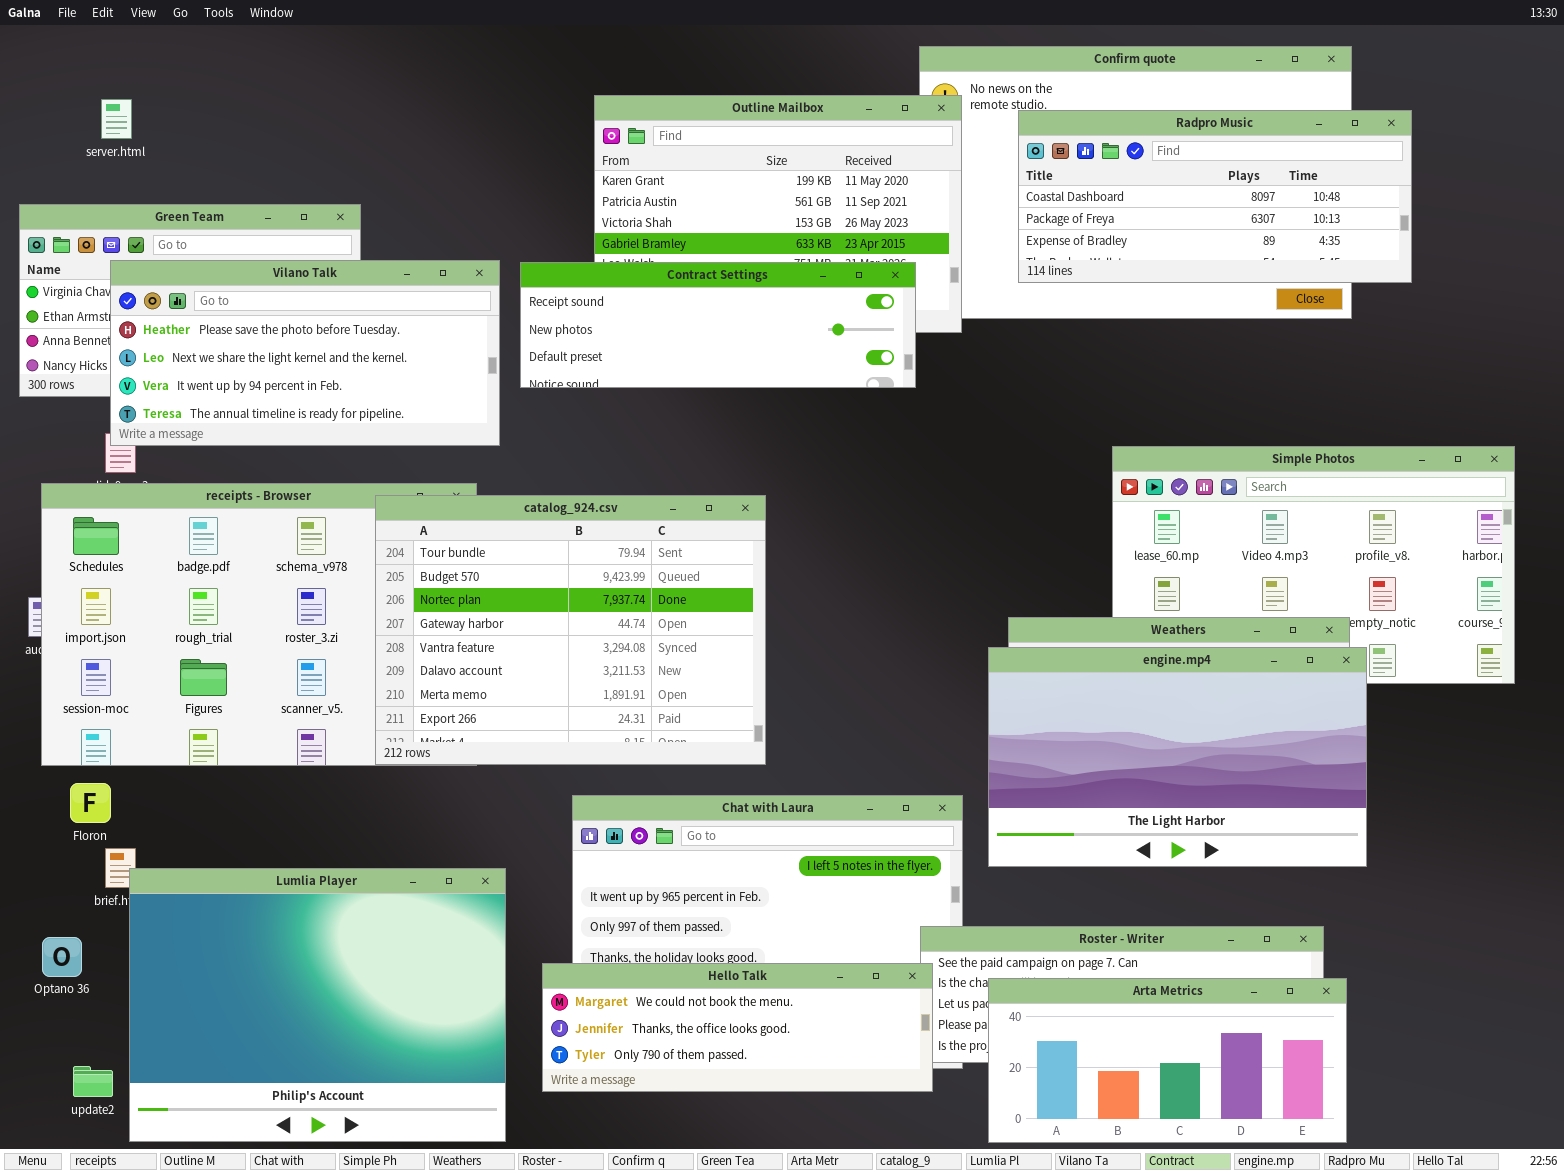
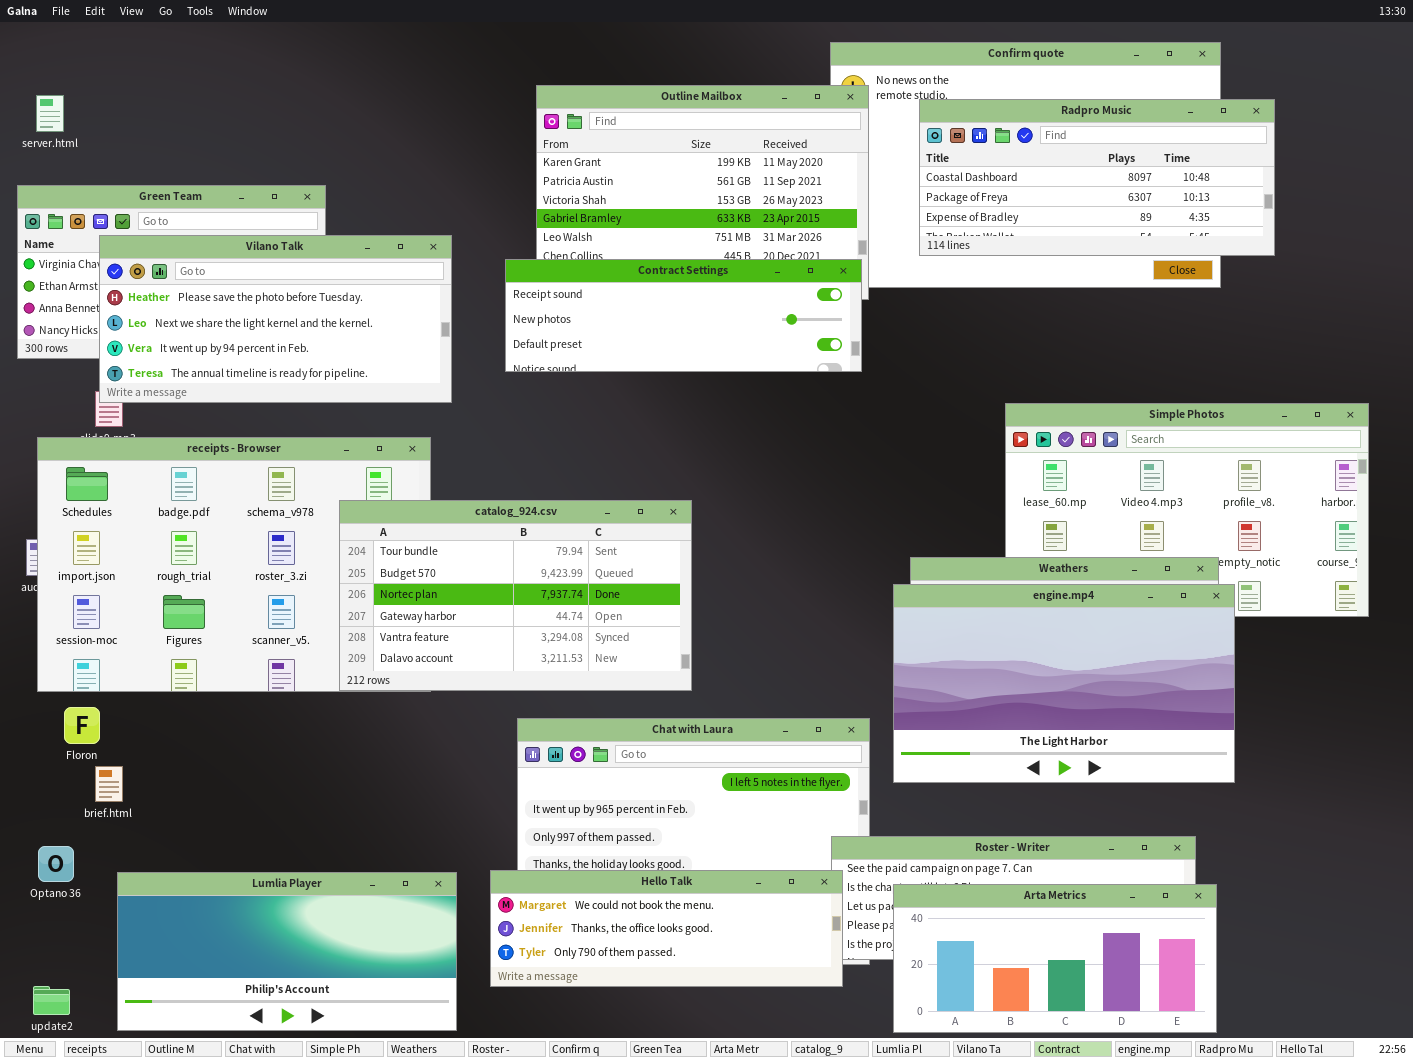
server.html: [101,99,132,139] -> [36,95,64,132], moved
Contract Settings: [520,262,916,388] -> [505,259,862,372], moved
catalog_924.csv: [375,495,766,765] -> [339,500,692,691], resized
Lumlia Player: [129,868,506,1142] -> [117,872,457,1031], resized
update2: [73,1066,113,1097] -> [33,986,70,1015], moved

